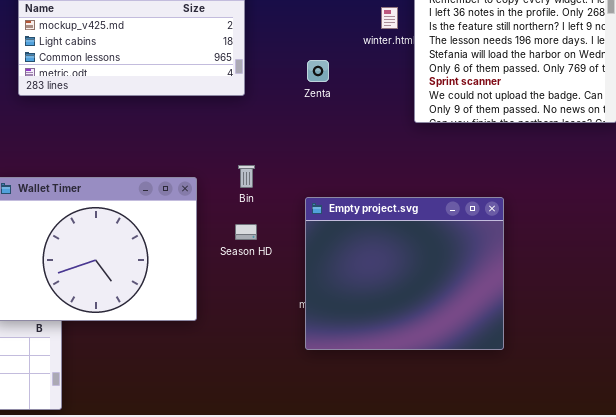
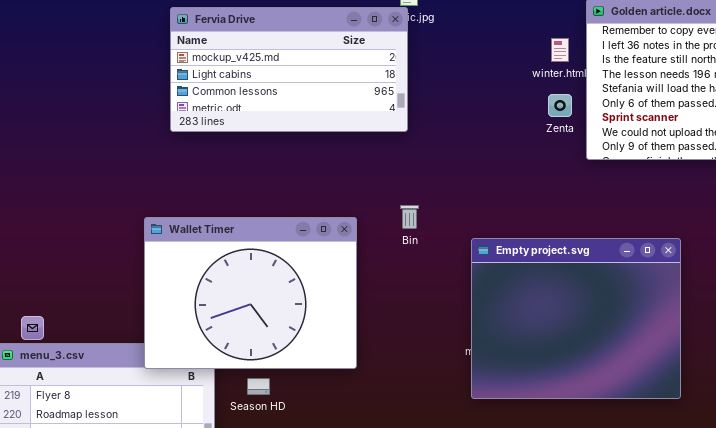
Zenta: [307,60,329,82] -> [548,94,572,117], moved
Season HD: [235,224,257,240] -> [247,378,270,395], moved

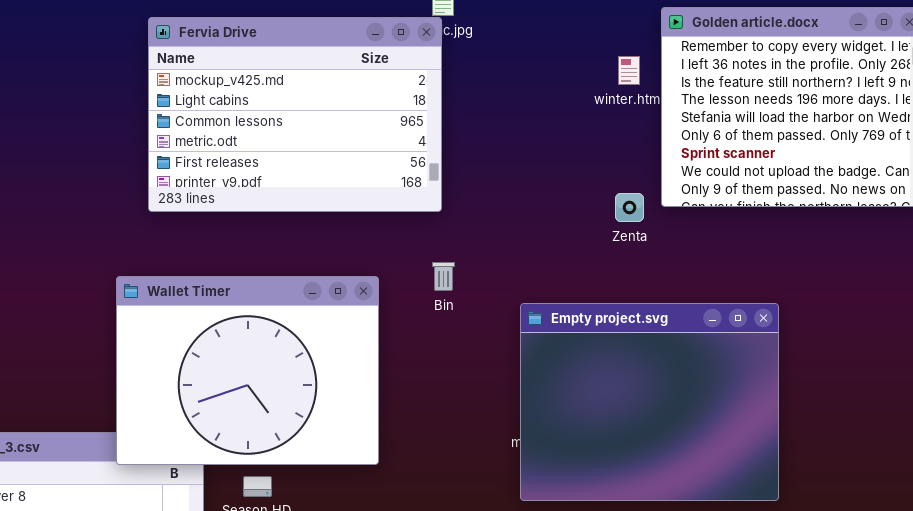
Fervia Drive: [170,7,408,132] -> [148,17,442,212], resized
Zenta: [548,94,572,117] -> [615,193,644,222], moved

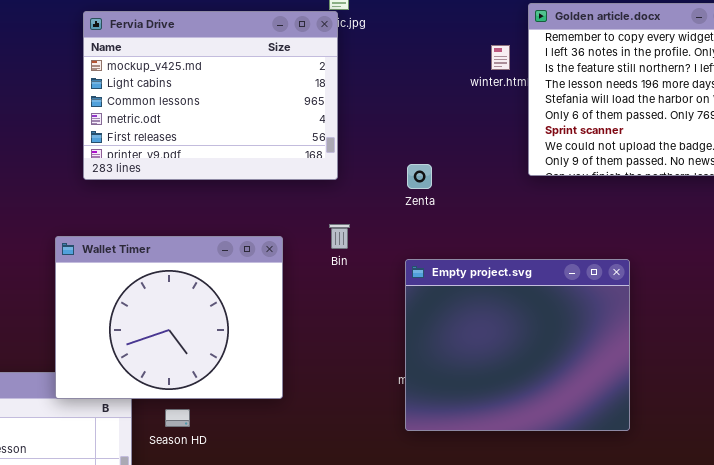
Zenta: [615,193,644,222] -> [407,164,432,189], moved

